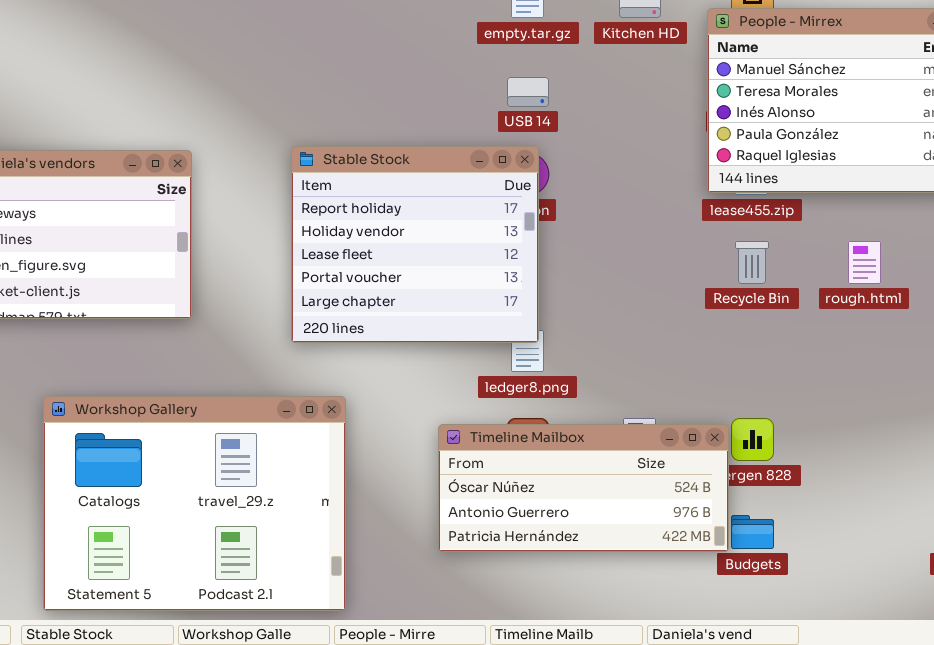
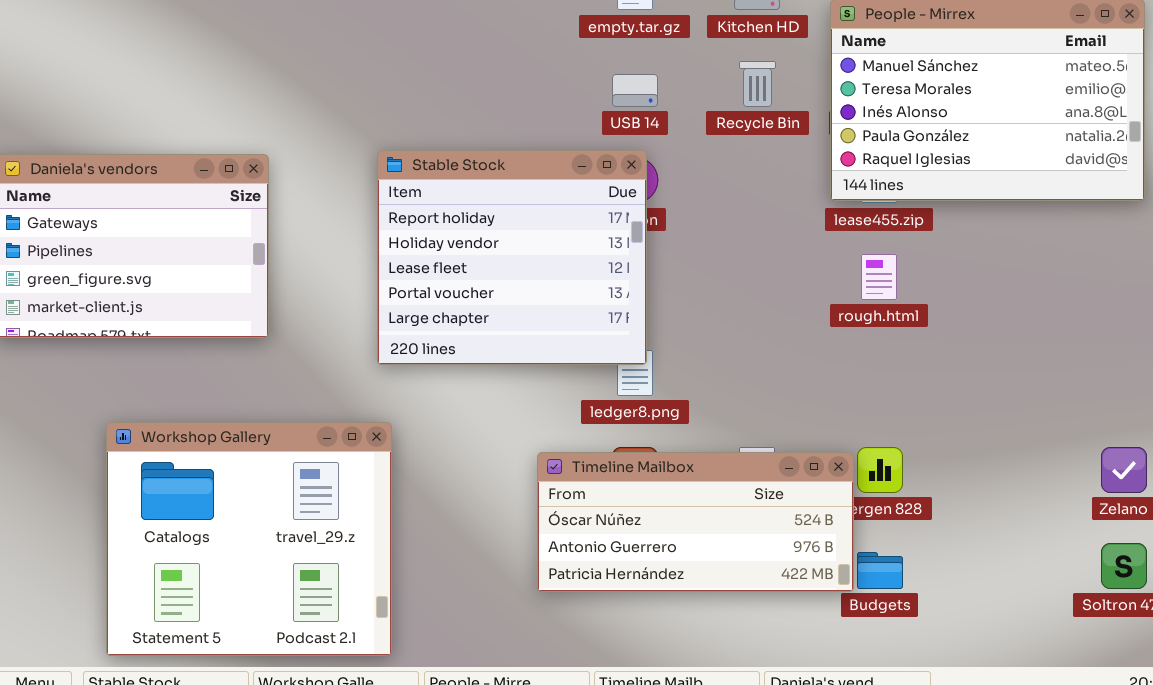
Recycle Bin: [735,241,769,284] -> [739,61,776,107], moved
rough.html: [848,241,881,284] -> [861,254,897,300], moved
Workshop Gallery: [43,396,346,611] -> [106,422,392,656], resized

